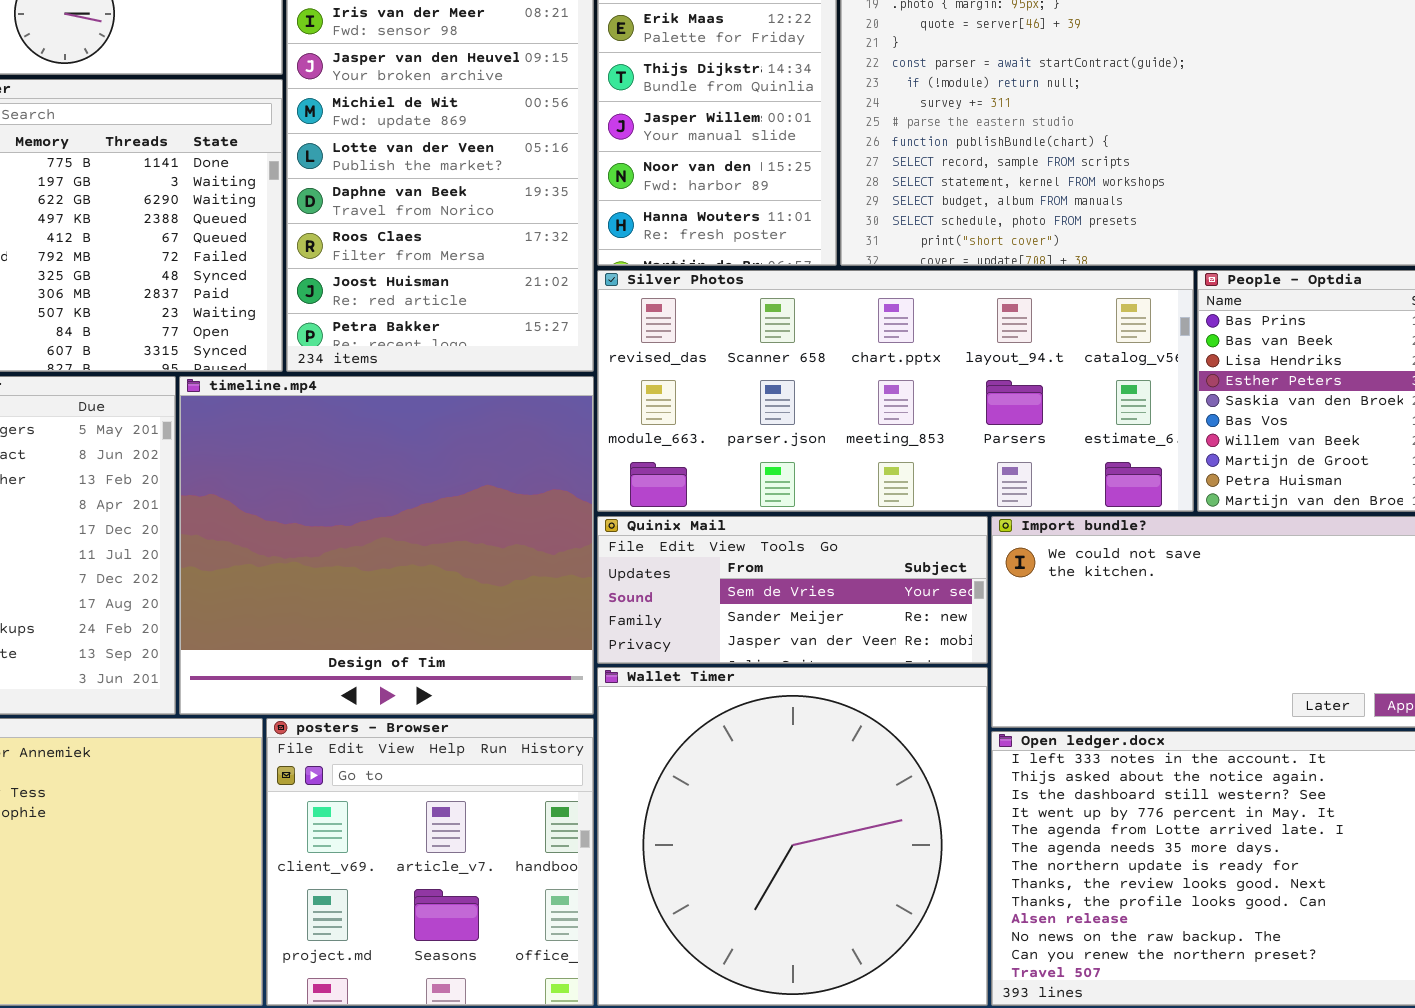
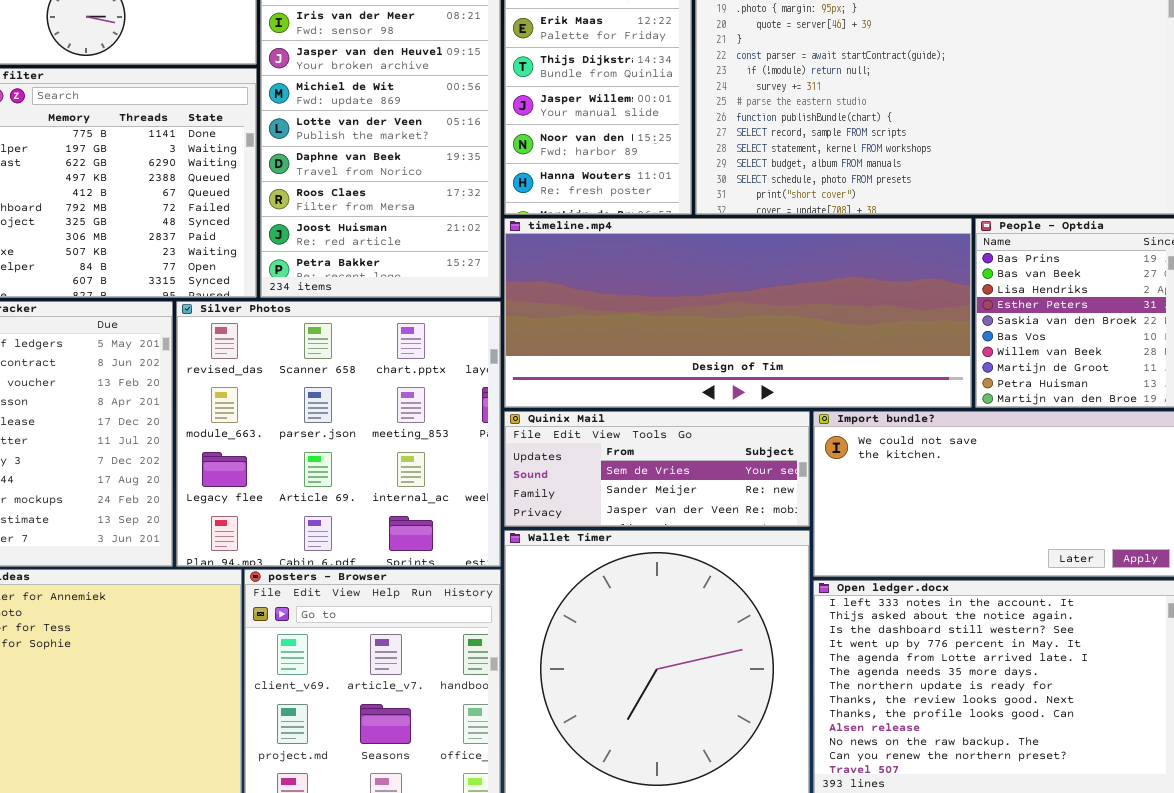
Silver Photos: [597,270,1194,512] -> [176,301,501,567], moved, resized
timeline.mp4: [179,376,594,715] -> [504,218,972,408], moved, resized

